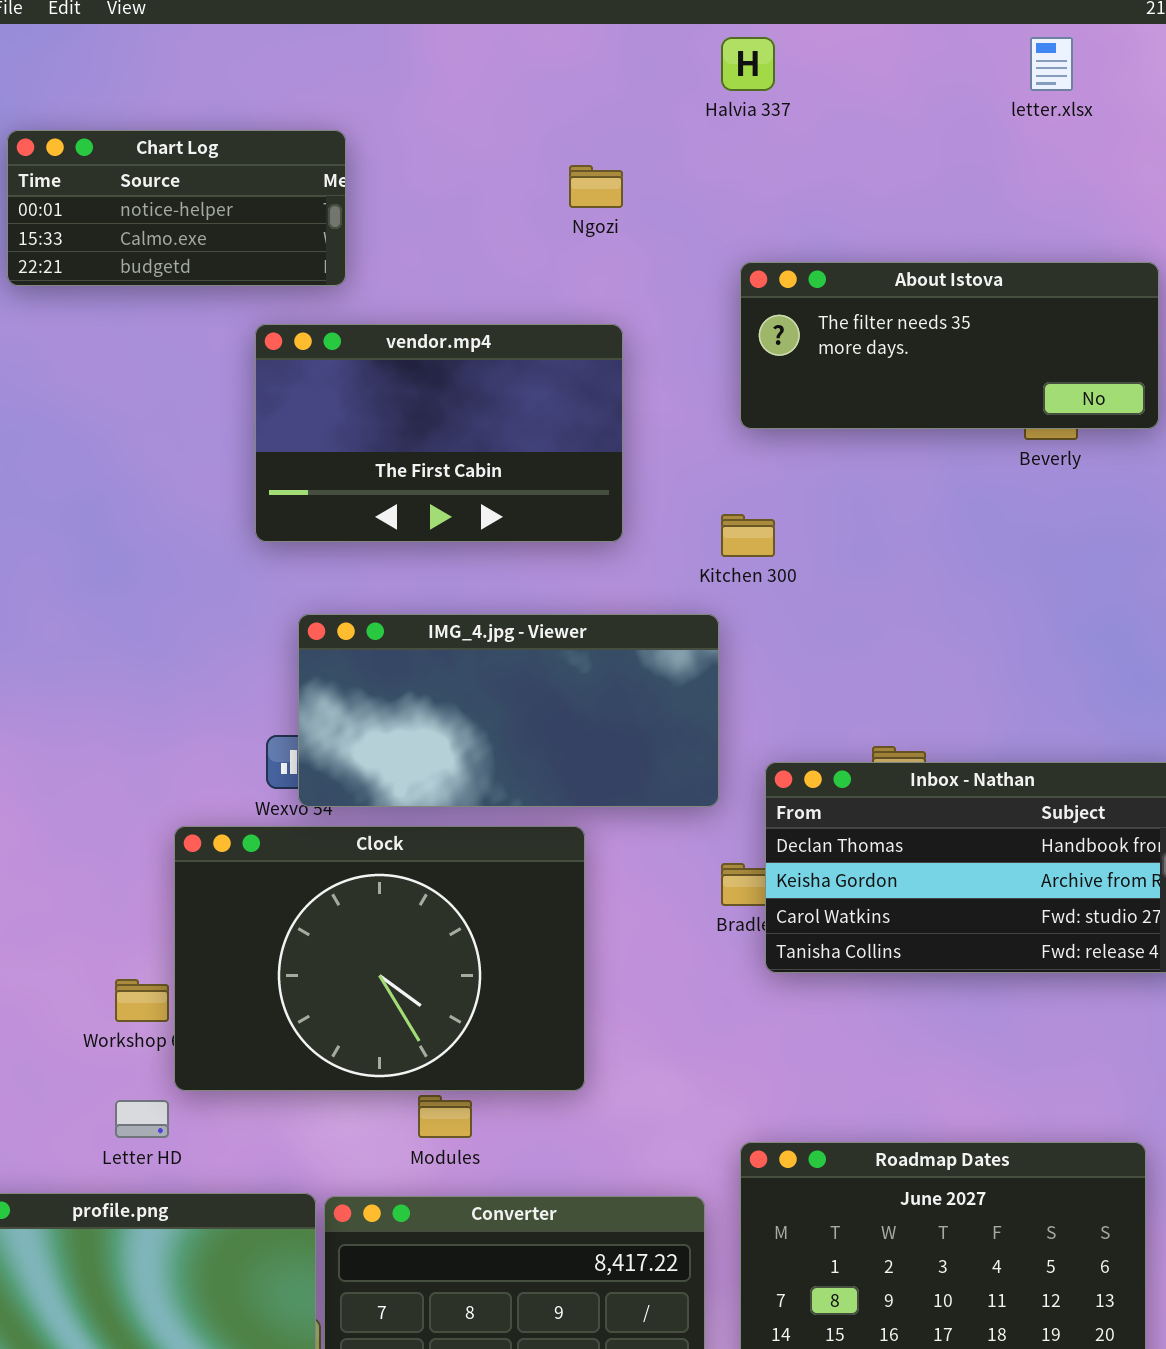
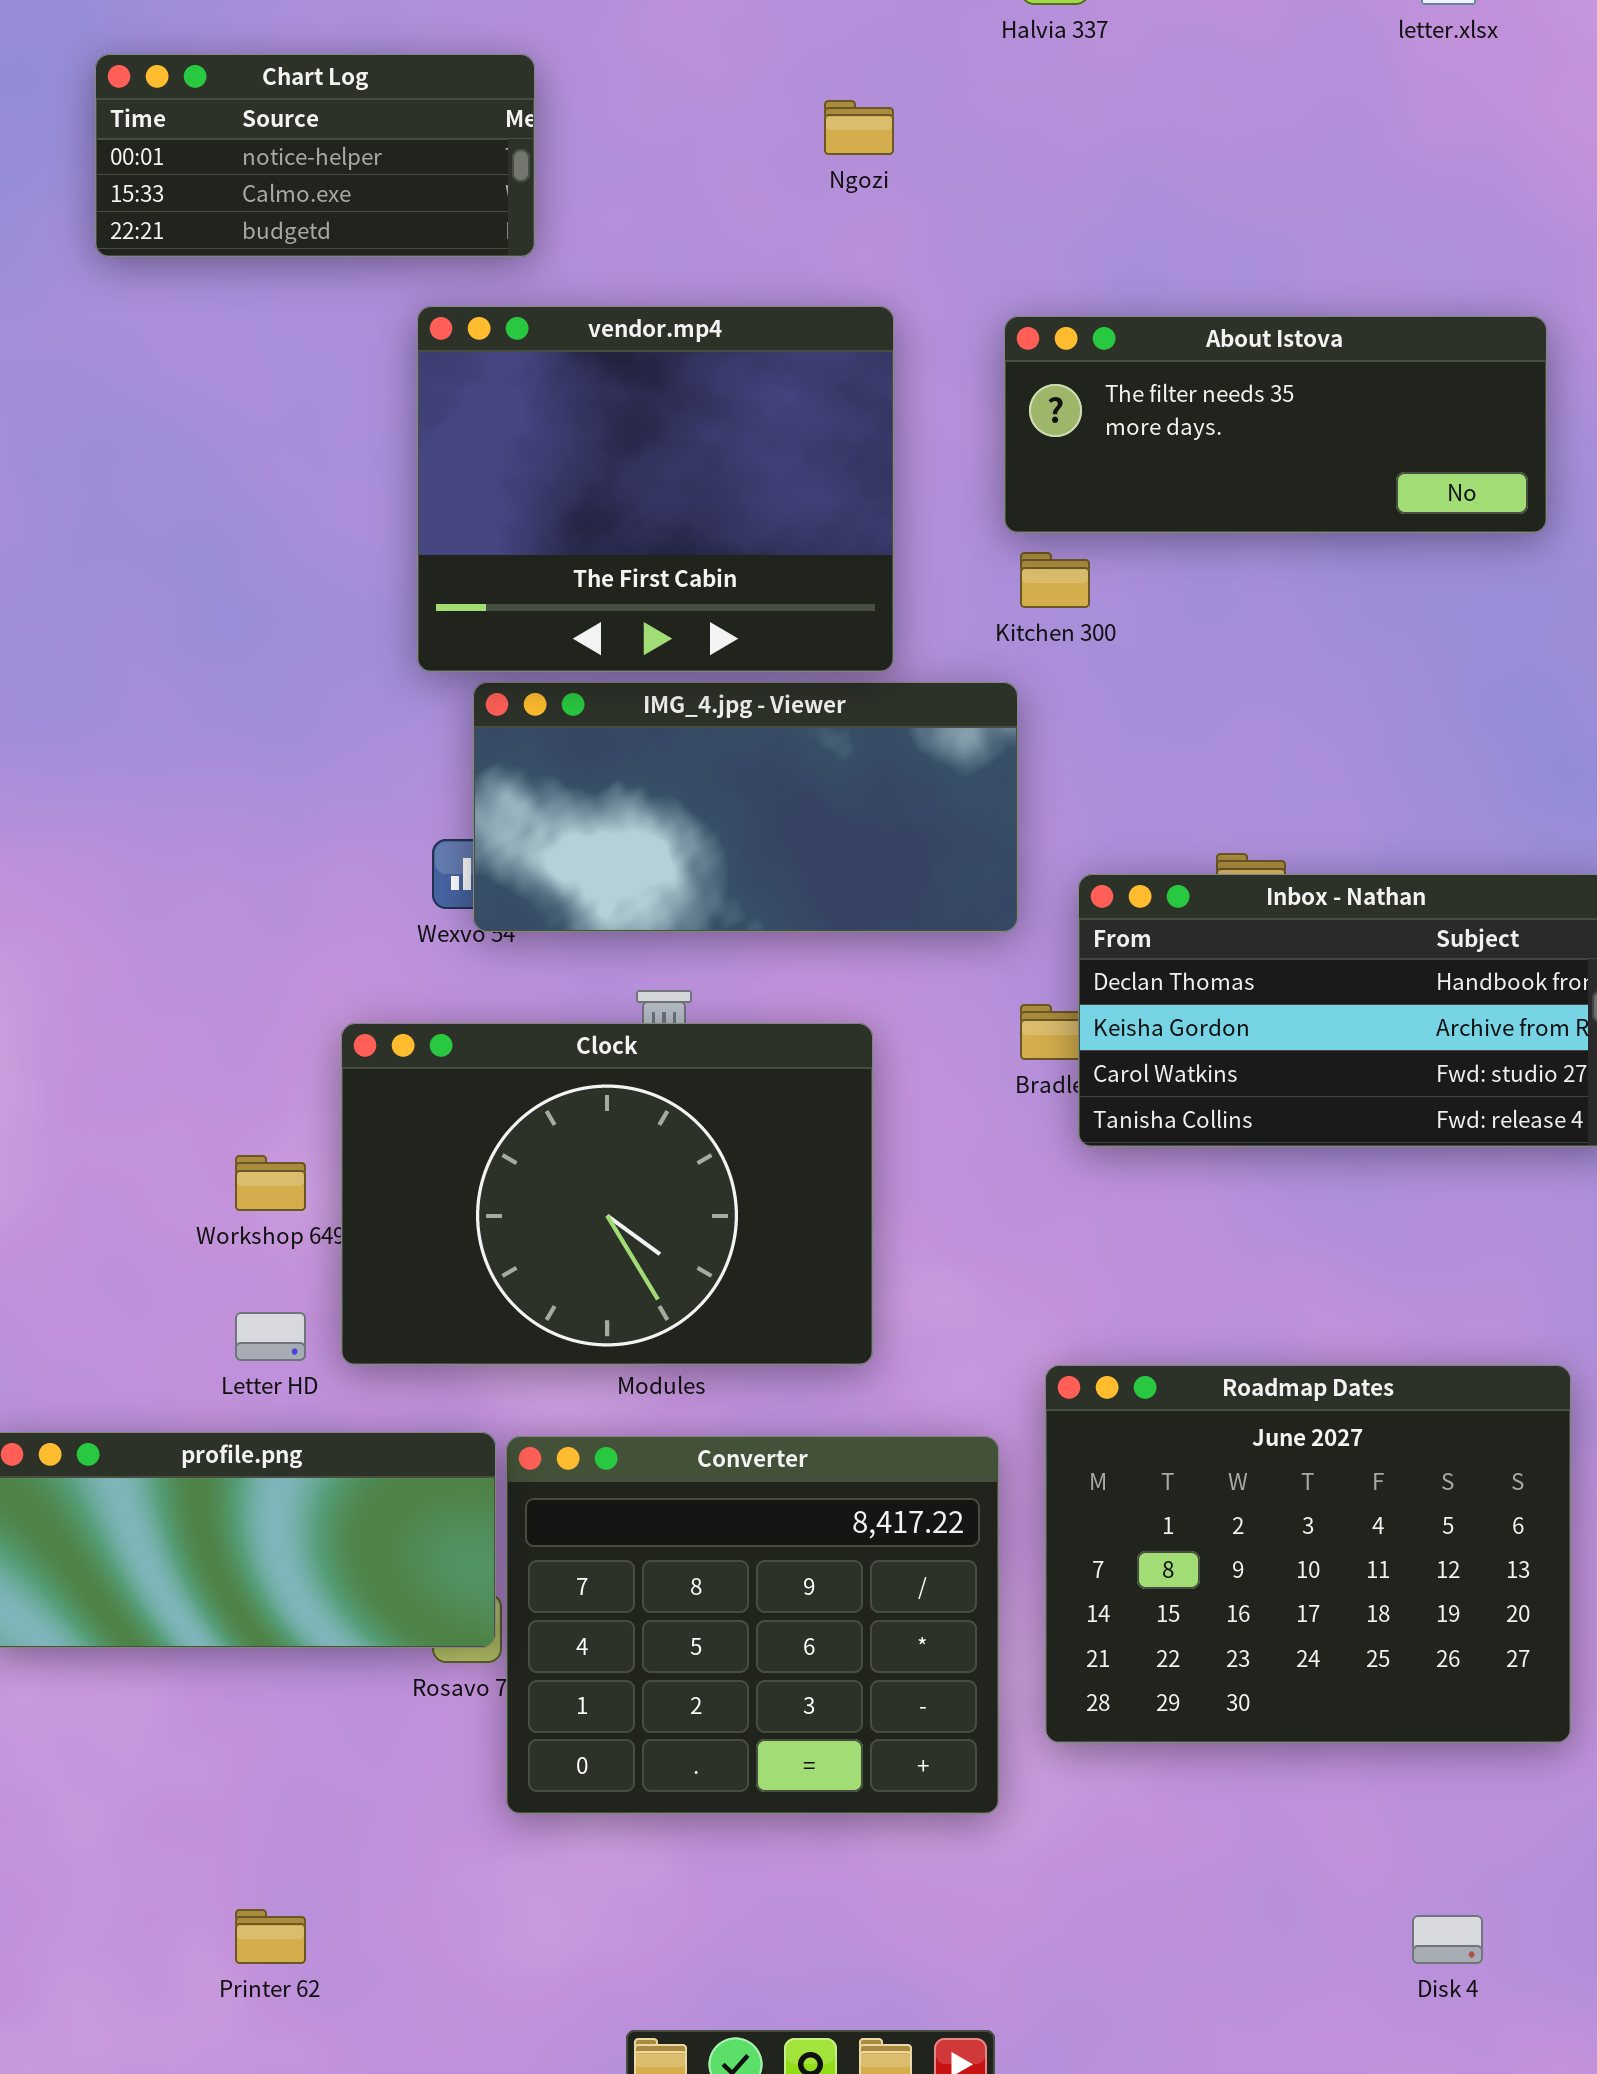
About Istova: [740,262,1159,429] -> [1004,316,1547,533], moved
vendor.mp4: [255,324,623,542] -> [417,306,894,672], resized
Clock: [174,826,585,1091] -> [341,1023,873,1365], moved

